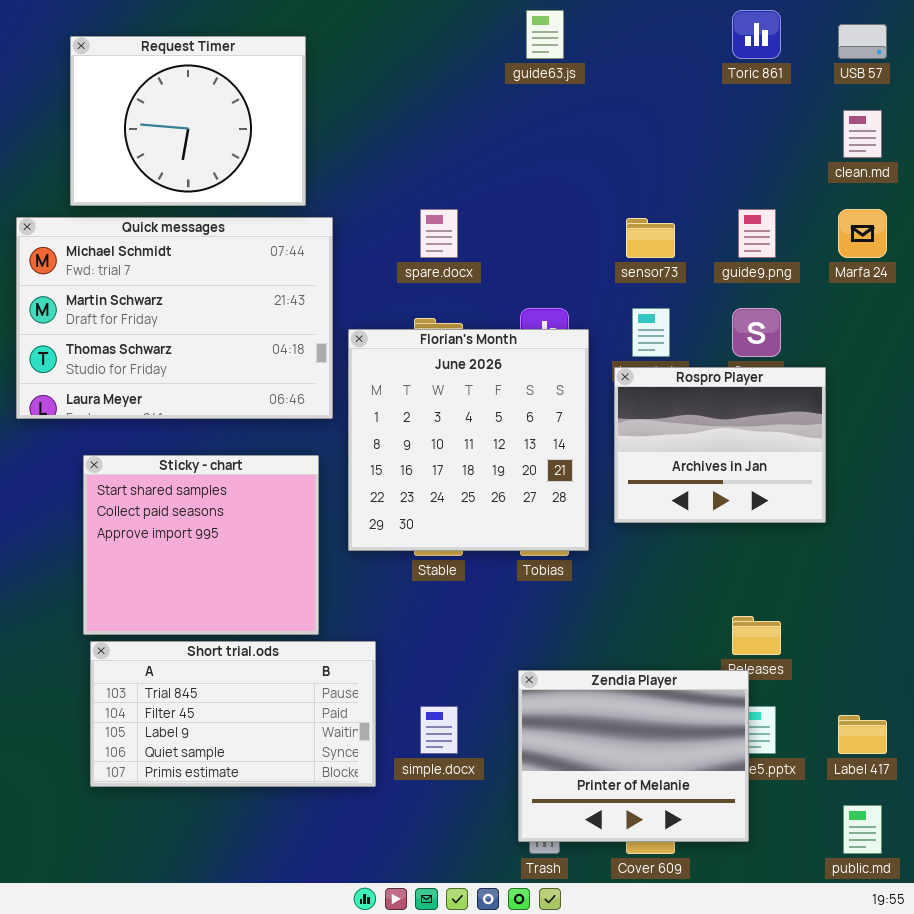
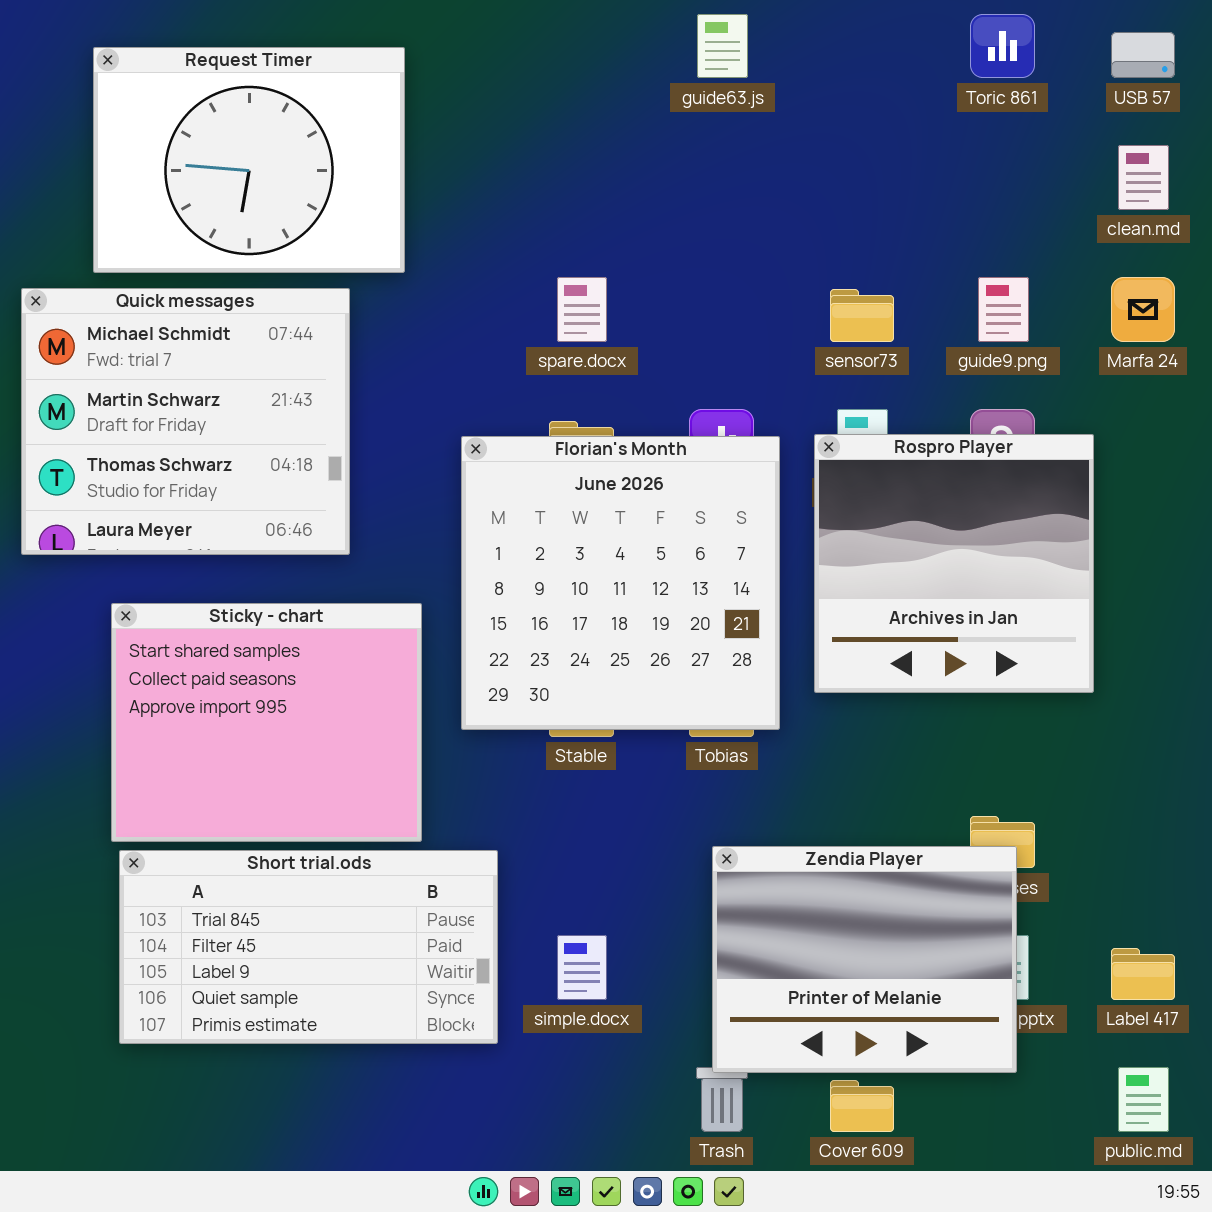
Quick messages: [16,217,333,419] -> [21,288,350,555], resized
Rospro Player: [614,367,826,523] -> [814,434,1094,693], resized
Zendia Player: [518,670,749,842] -> [712,846,1017,1073], moved

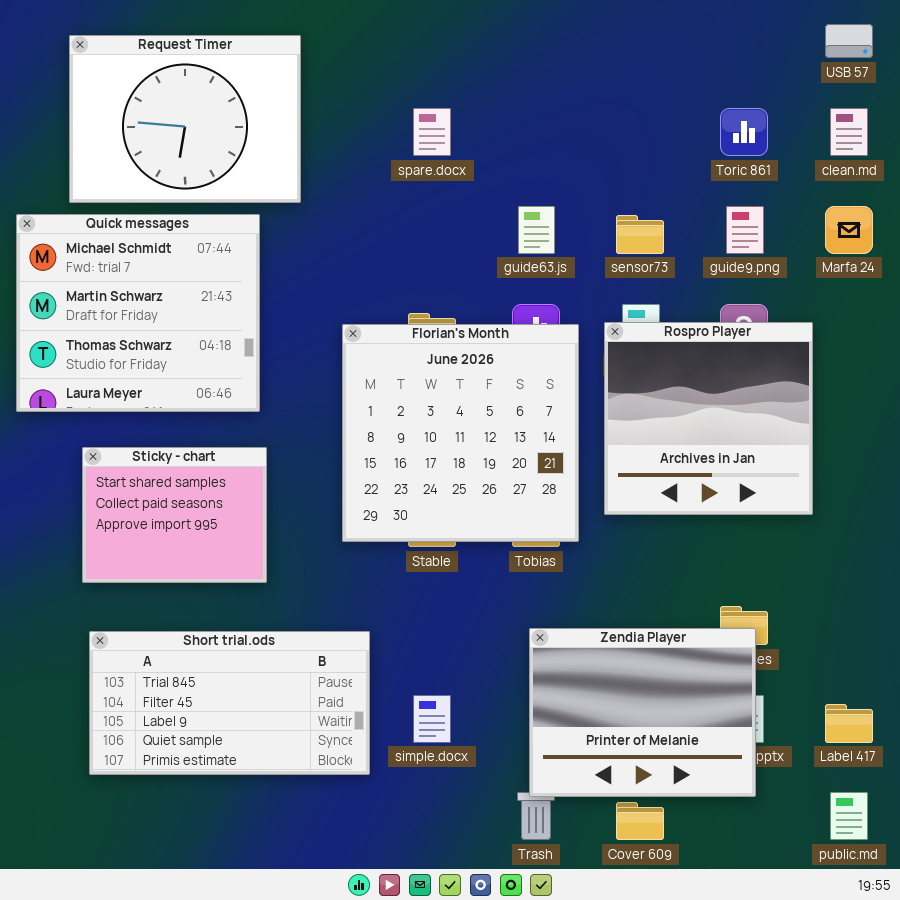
guide63.js: [697,14,748,78] -> [518,206,555,254], moved
Toric 861: [970,14,1035,78] -> [720,108,768,156], moved
spare.docx: [557,277,607,342] -> [413,108,451,156], moved
Sticky - chart: [111,603,422,842] -> [82,447,267,583], resized

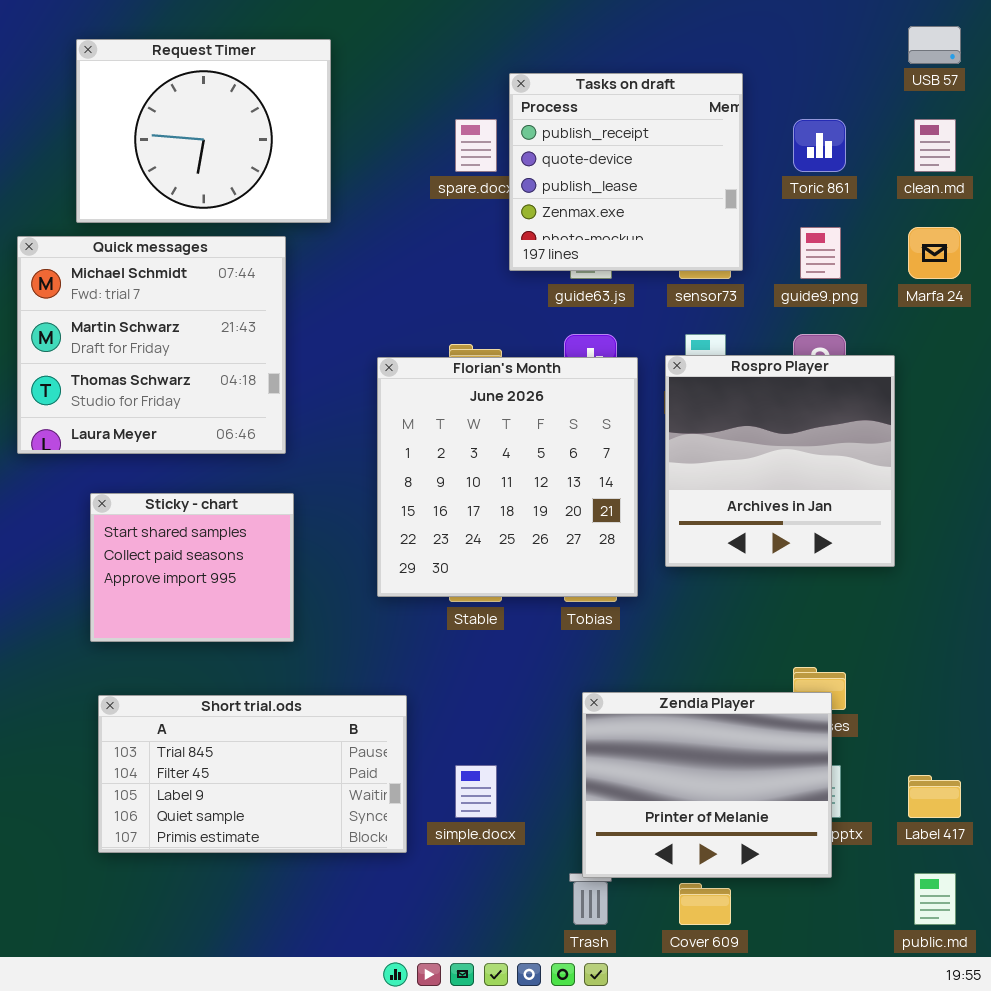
Tasks on draft: none -> [509,73,743,271], opened

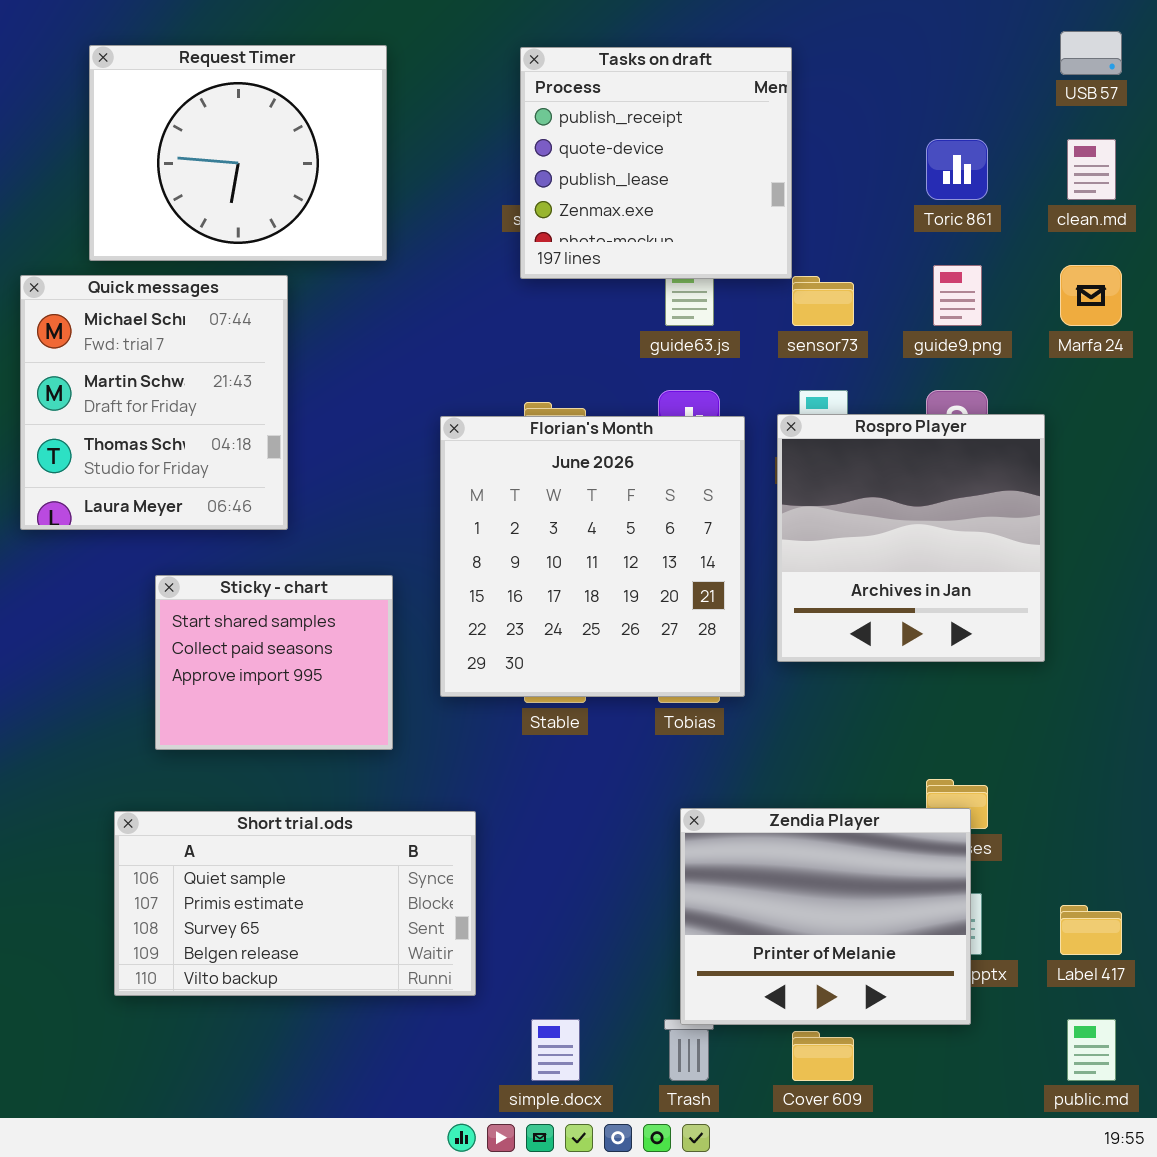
Tasks on draft: [509,73,743,271] -> [520,47,792,279], moved
Quick messages: [17,236,286,454] -> [20,275,288,530], resized
Sticky - chart: [90,493,294,642] -> [155,575,393,750], moved
Short trial.ods: [98,695,407,853] -> [114,811,476,996], scrolled down 3 rows
simple.docx: [455,765,497,818] -> [531,1019,580,1081], moved

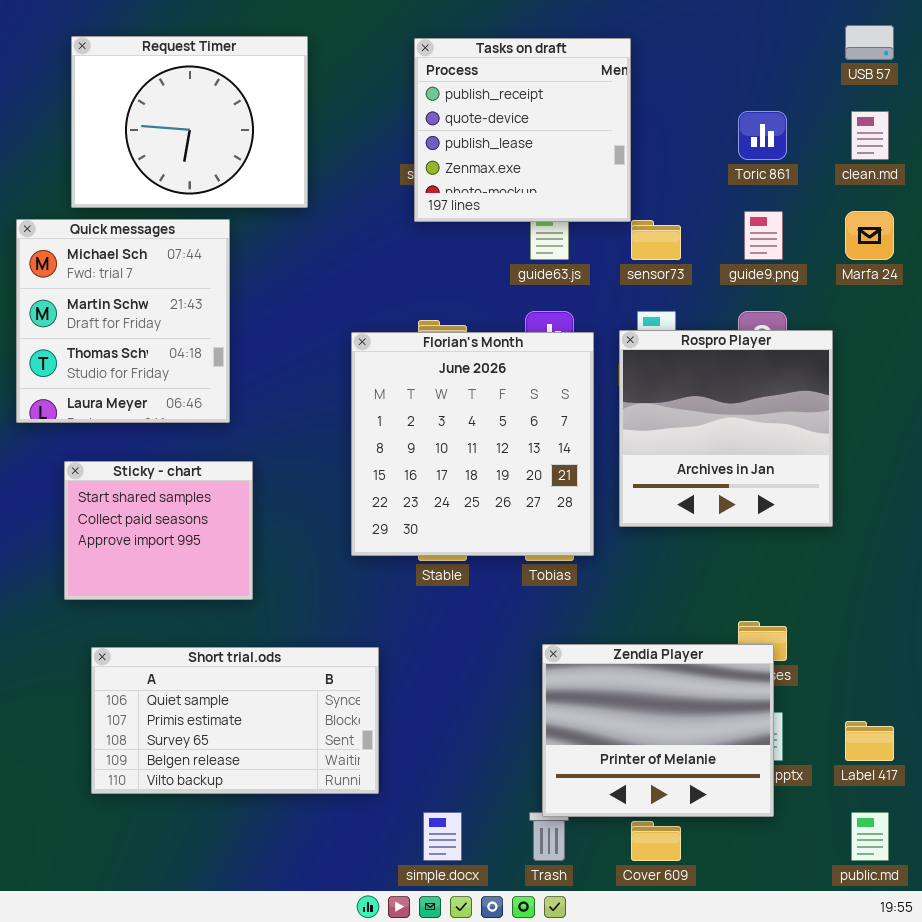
Sticky - chart: [155,575,393,750] -> [64,461,253,600], moved

